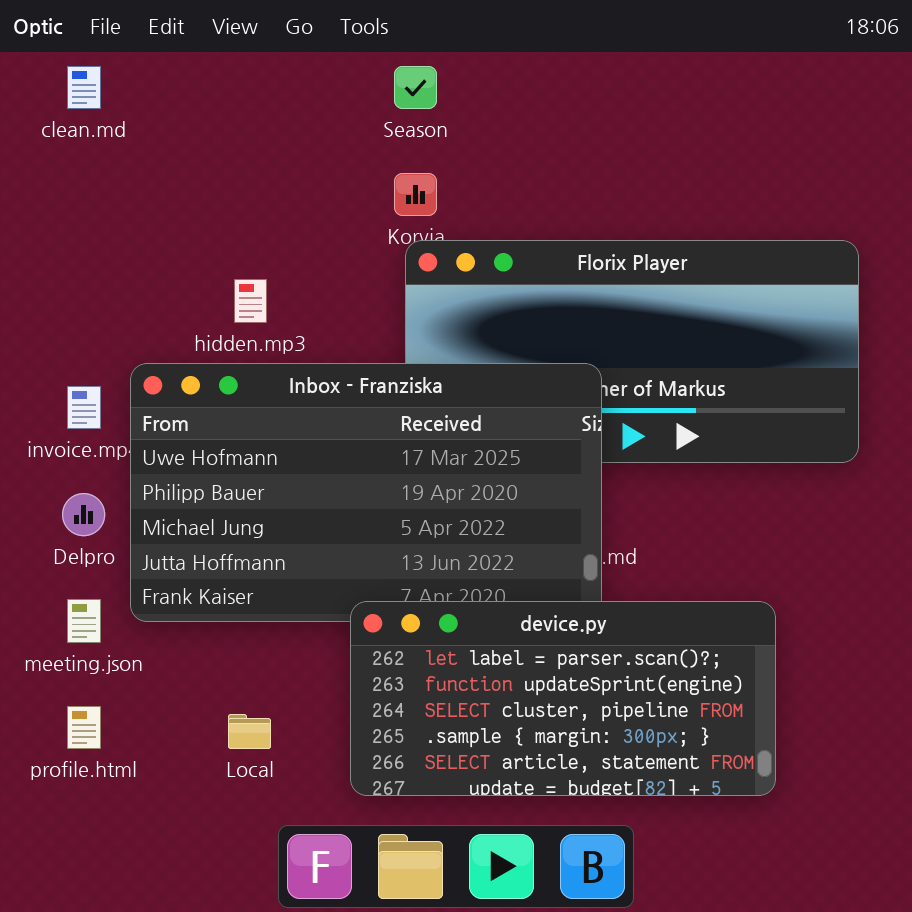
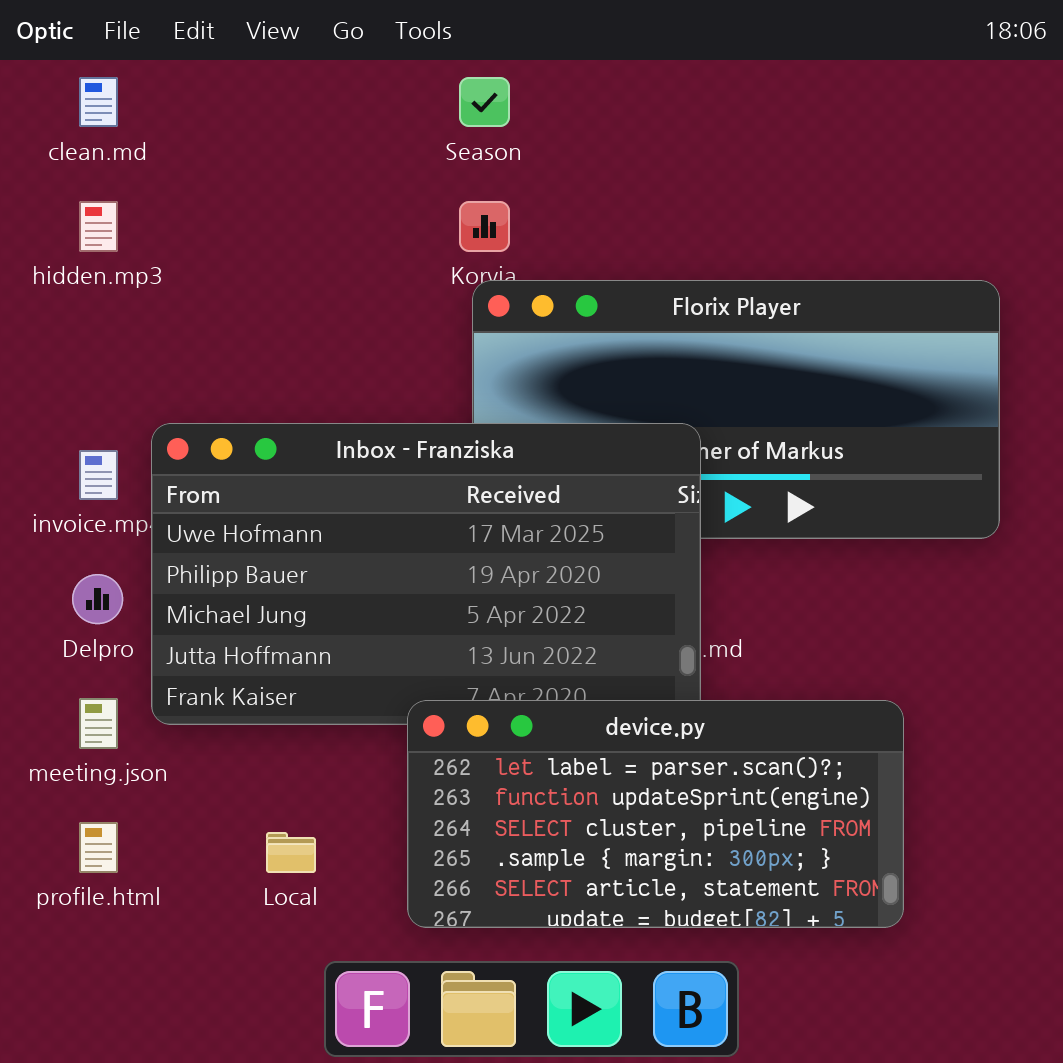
hidden.mp3: [234,279,267,323] -> [79,201,118,252], moved

